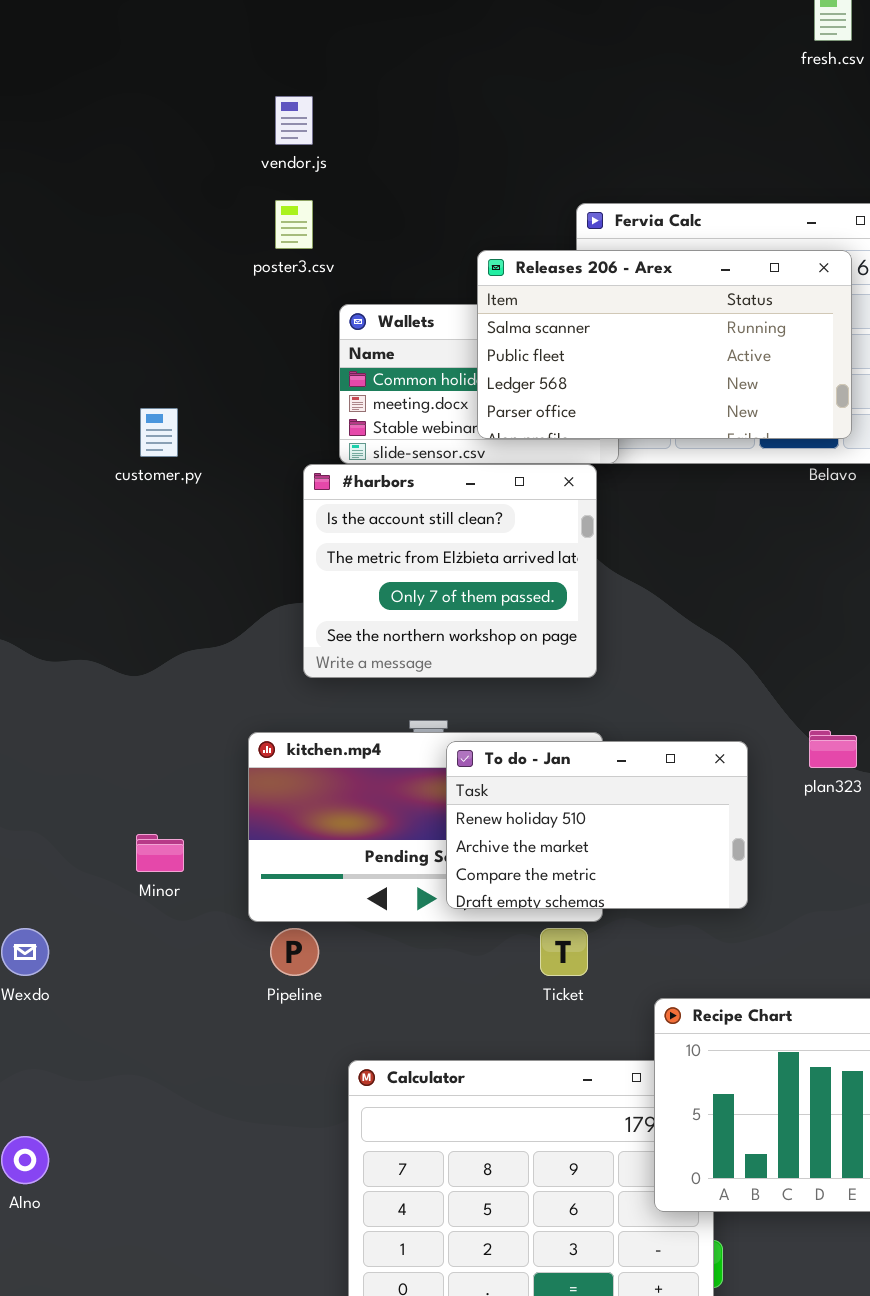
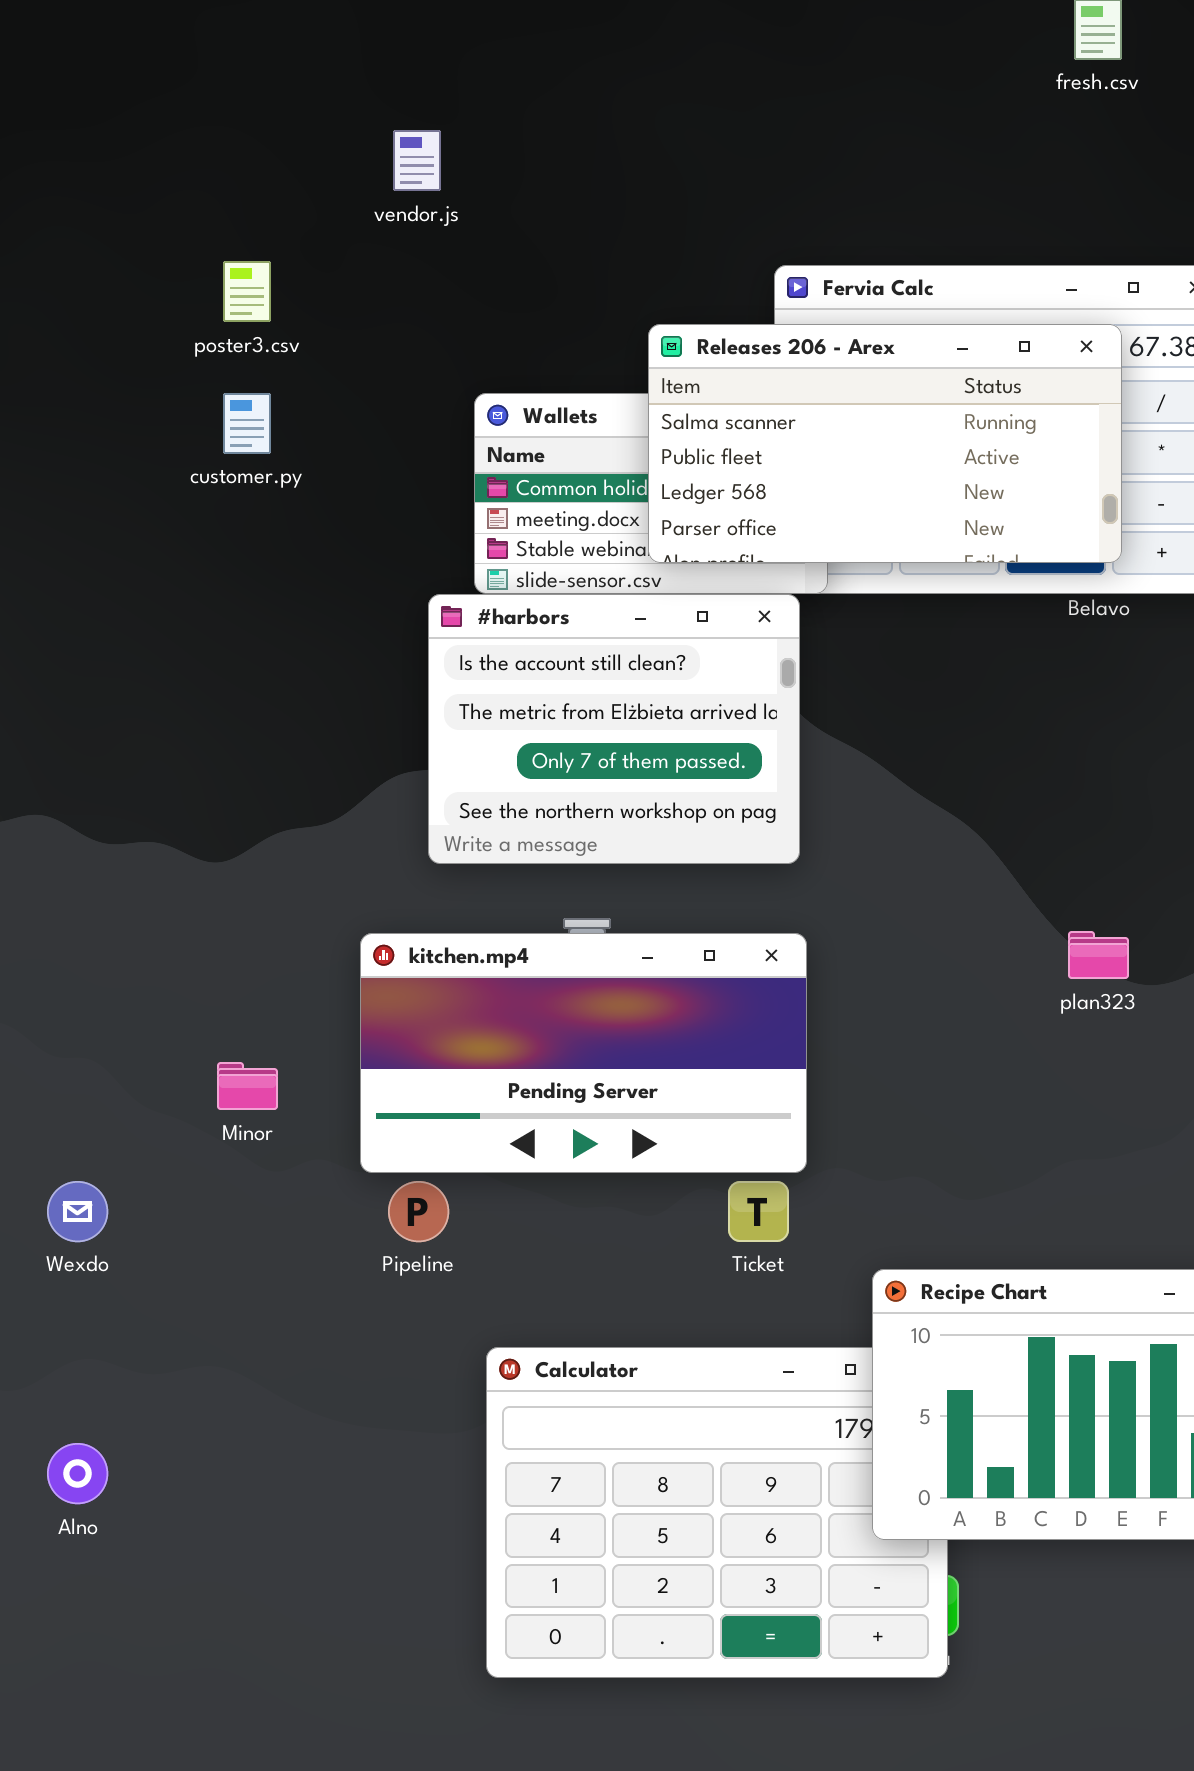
poster3.csv: [275,200,313,249] -> [223,261,271,322], moved
customer.py: [140,408,178,457] -> [223,393,271,454], moved
To do - Jan: [446,741,748,909] -> none, closed

